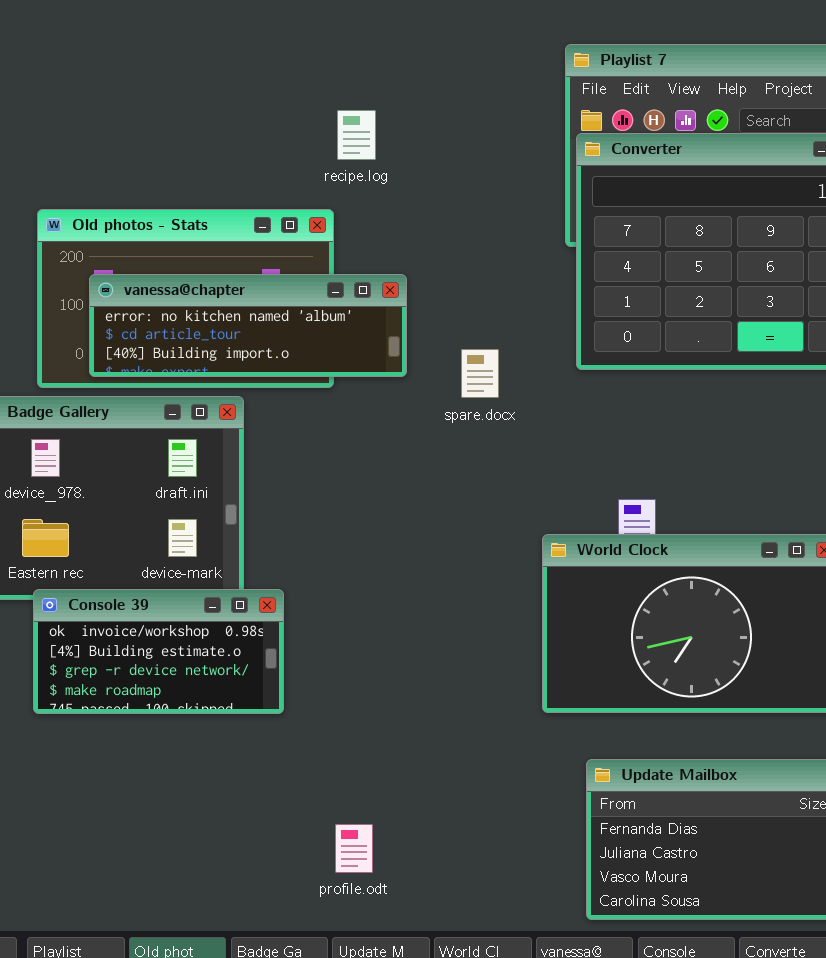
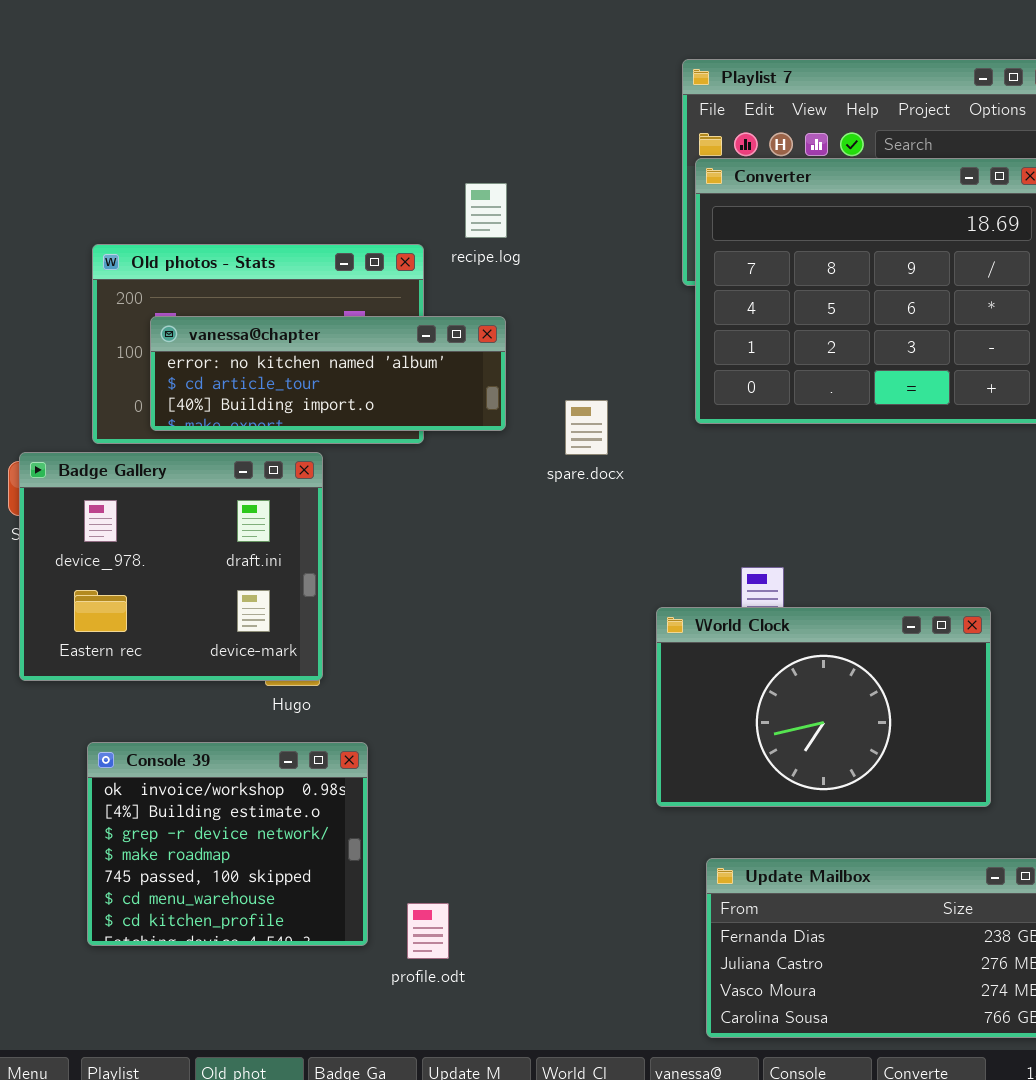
recipe.log: [337,110,376,160] -> [465,183,507,238], moved
Console 39: [33,589,284,714] -> [87,742,368,946], moved, resized
profile.odt: [335,824,373,873] -> [407,903,449,959], moved

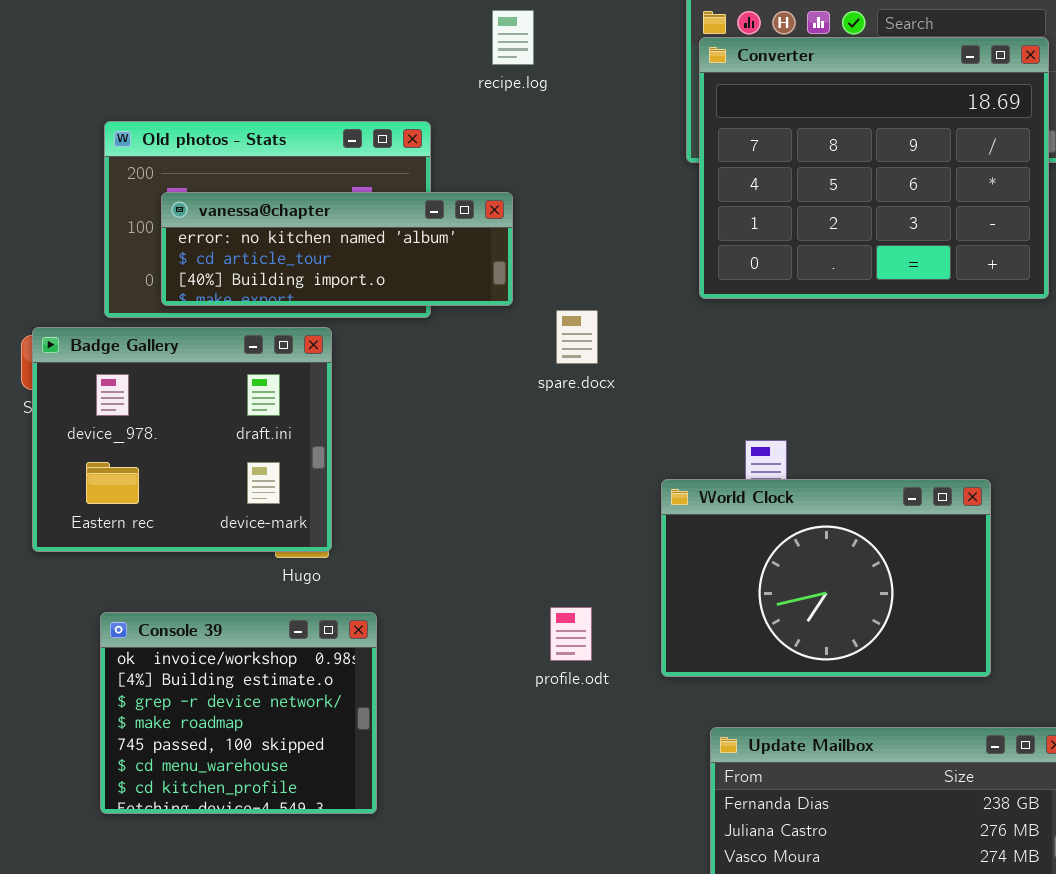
recipe.log: [465,183,507,238] -> [492,10,534,65], moved
spare.docx: [565,400,608,455] -> [556,310,598,364], moved
profile.odt: [407,903,449,959] -> [550,607,592,661], moved

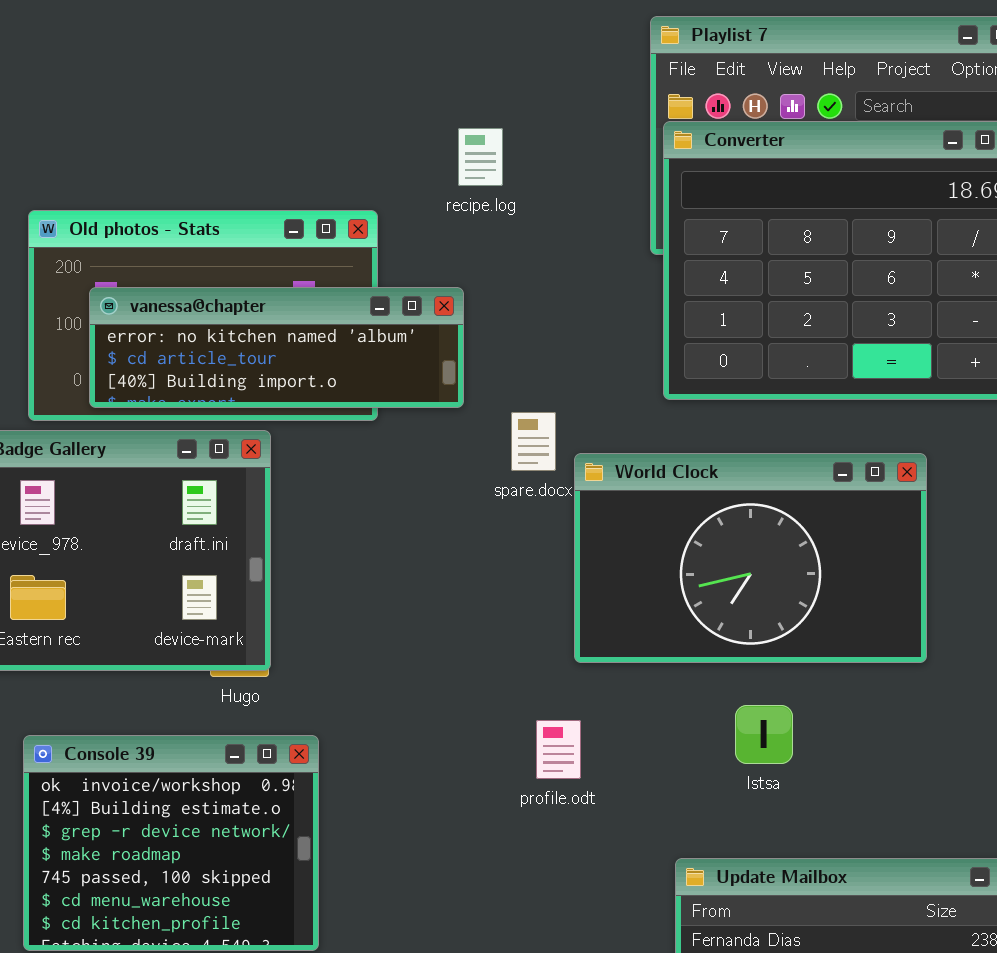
recipe.log: [492,10,534,65] -> [458,128,503,186], moved
World Clock: [661,479,991,677] -> [574,453,927,663], moved
profile.odt: [550,607,592,661] -> [536,720,581,779], moved

